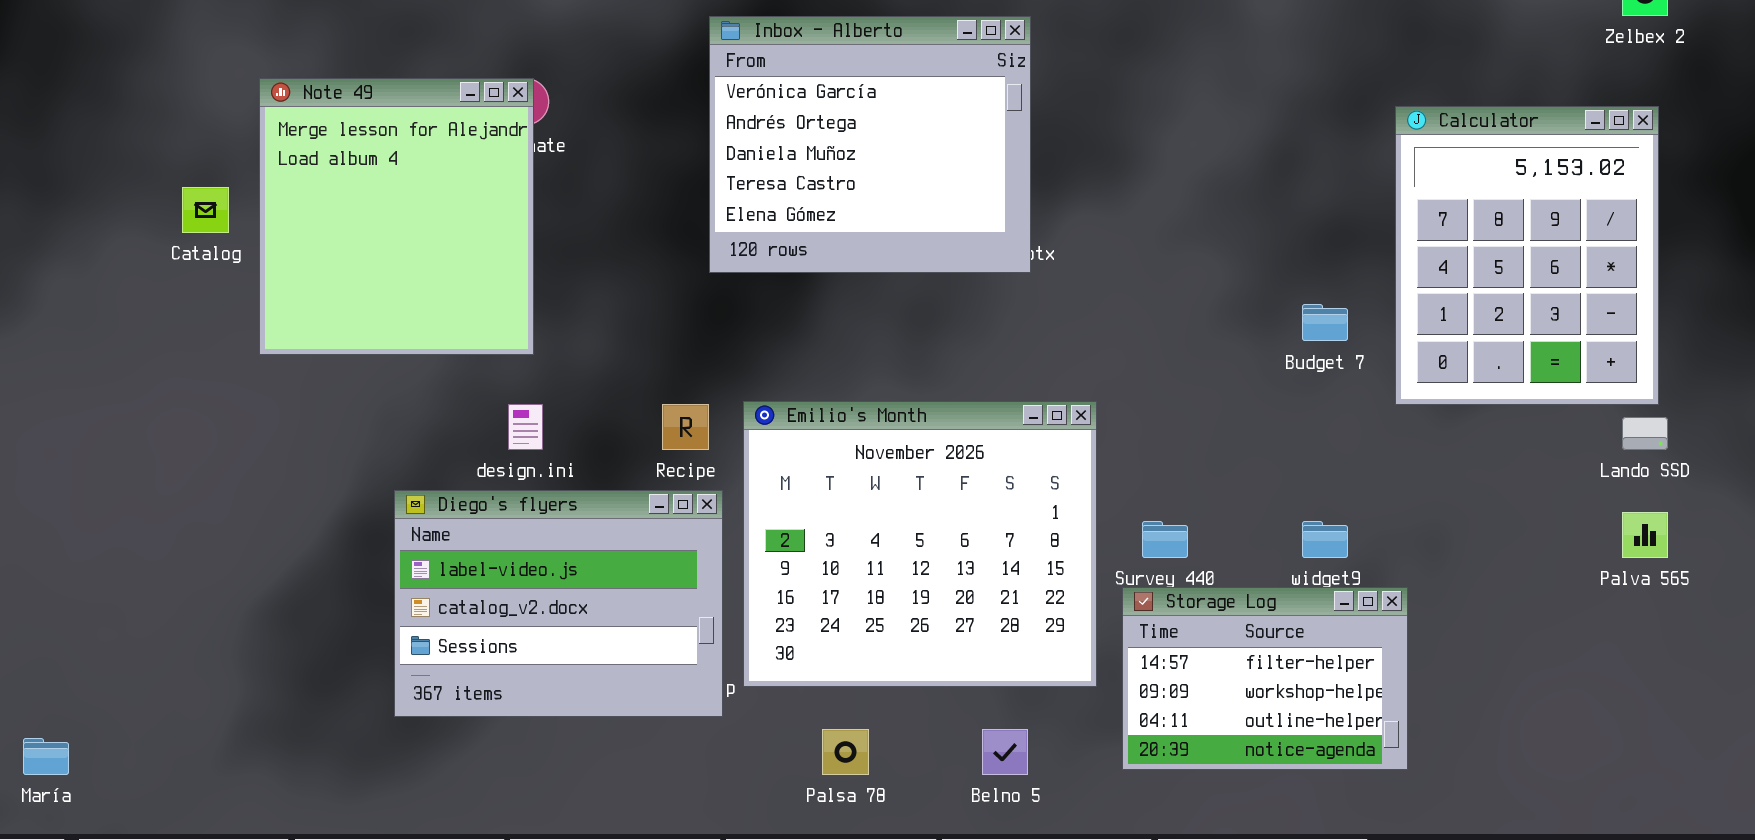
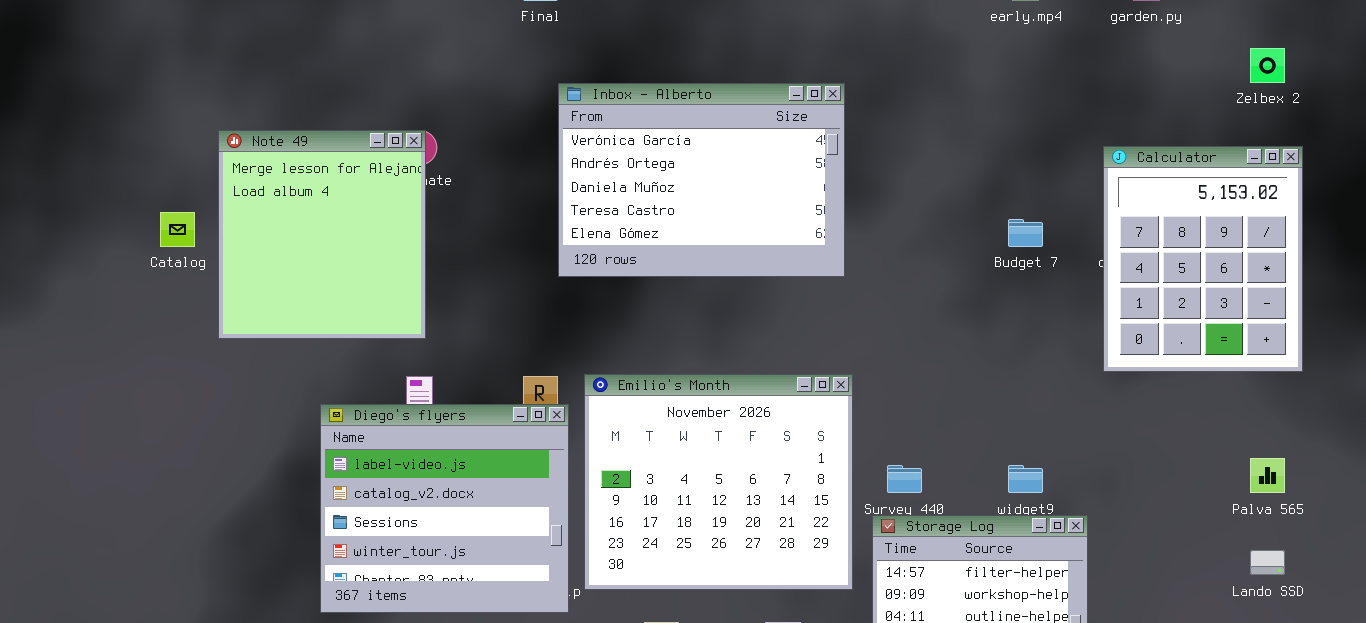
Inbox - Alberto: [709,16,1031,273] -> [558,83,845,277], resized
Calculator: [1395,106,1659,405] -> [1103,146,1303,372], moved
Budget 7: [1302,304,1348,341] -> [1008,219,1043,247], moved
Lando SSD: [1622,417,1668,450] -> [1250,550,1285,575], moved
Diego's flyers: [394,490,723,717] -> [320,404,569,613], resized

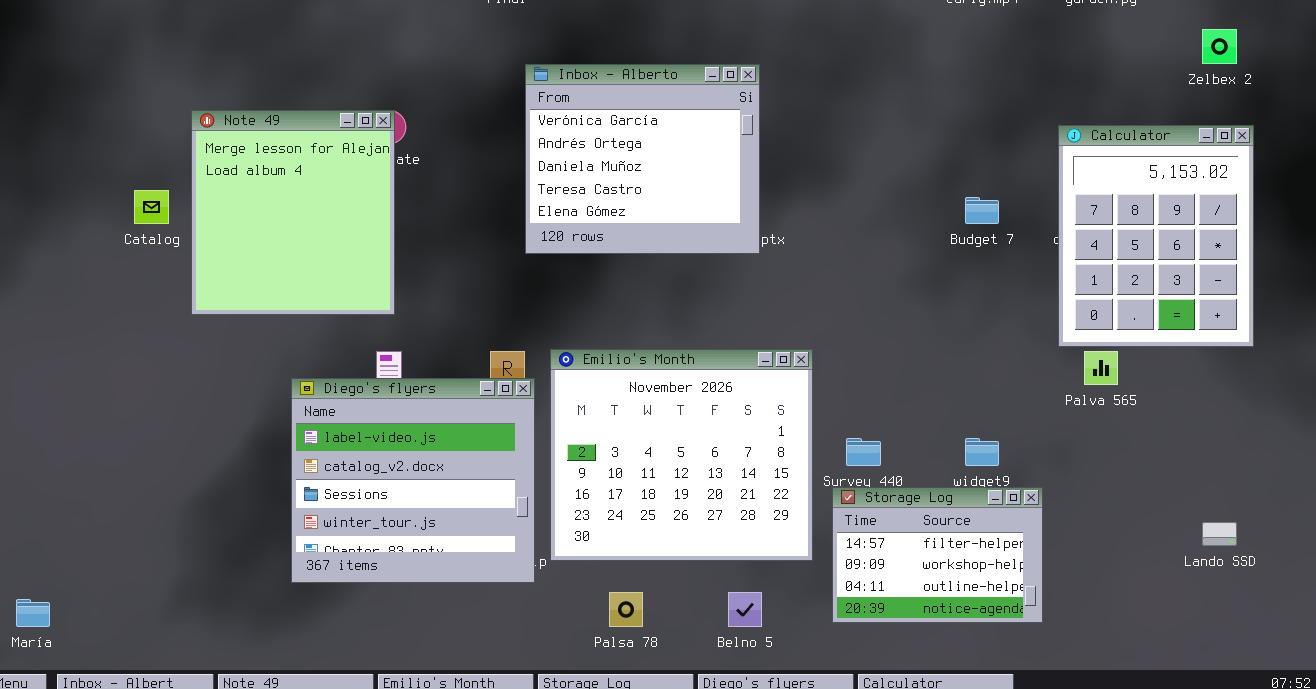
Inbox - Alberto: [558,83,845,277] -> [525,64,760,254], resized
Palva 565: [1250,458,1285,493] -> [1084,351,1118,385], moved

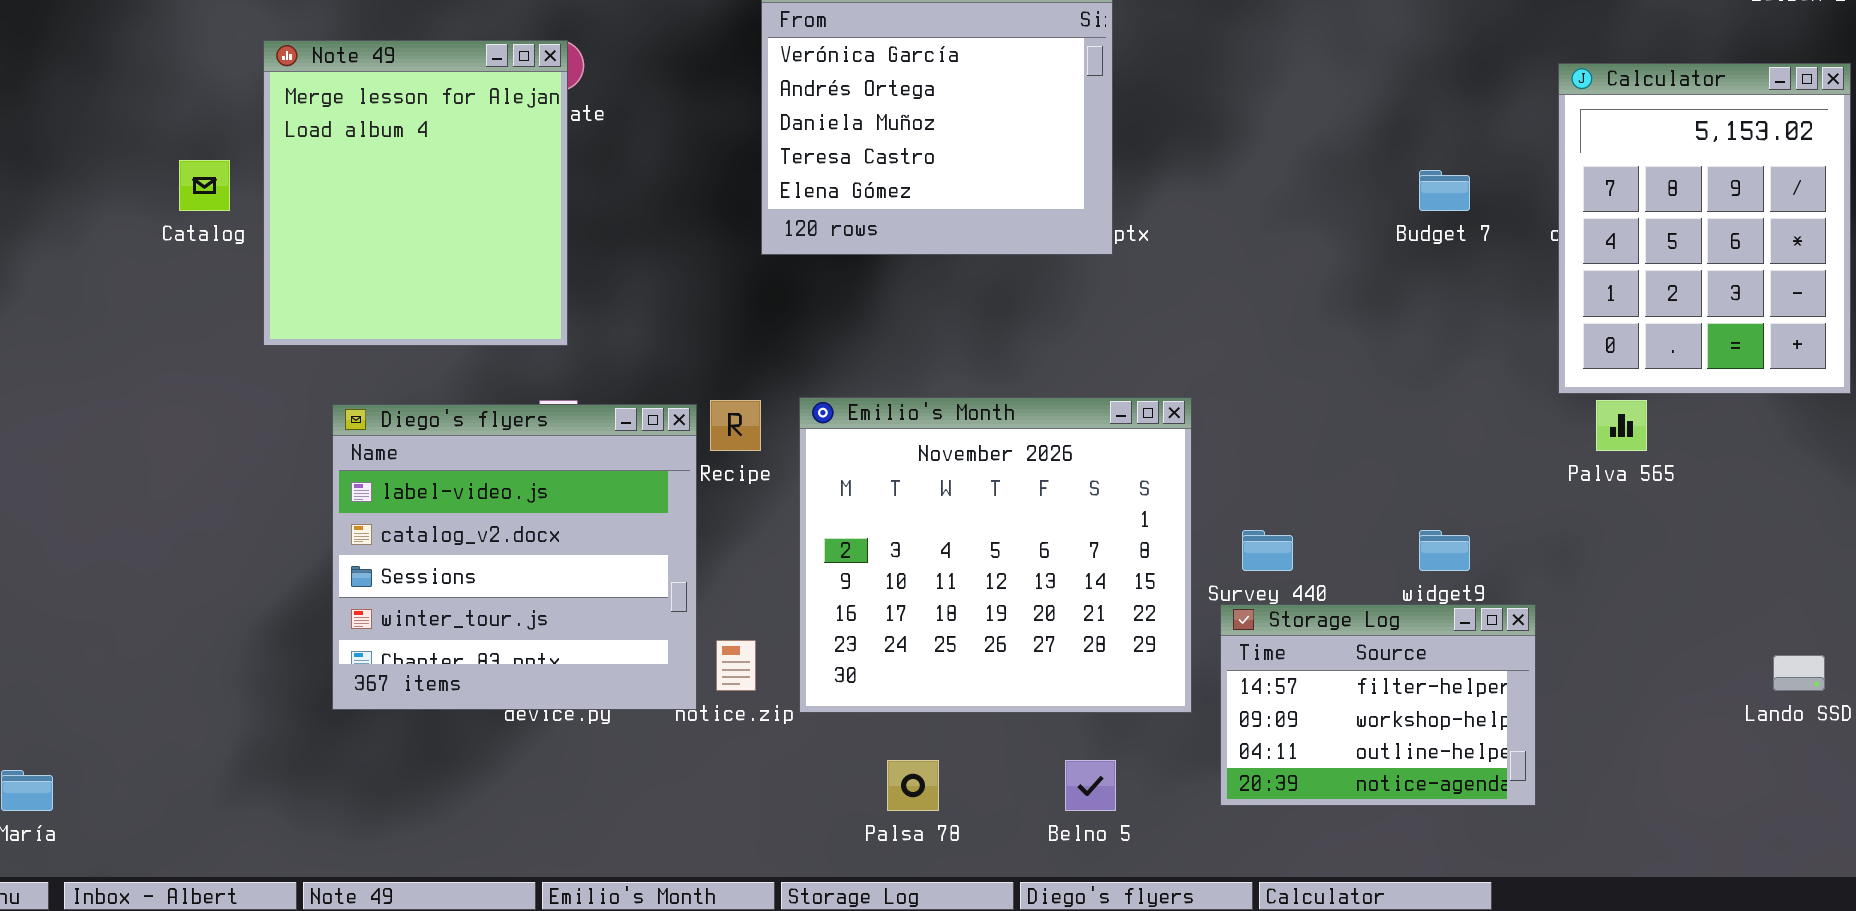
Diego's flyers: [291,378,535,583] -> [332,404,697,710], moved

